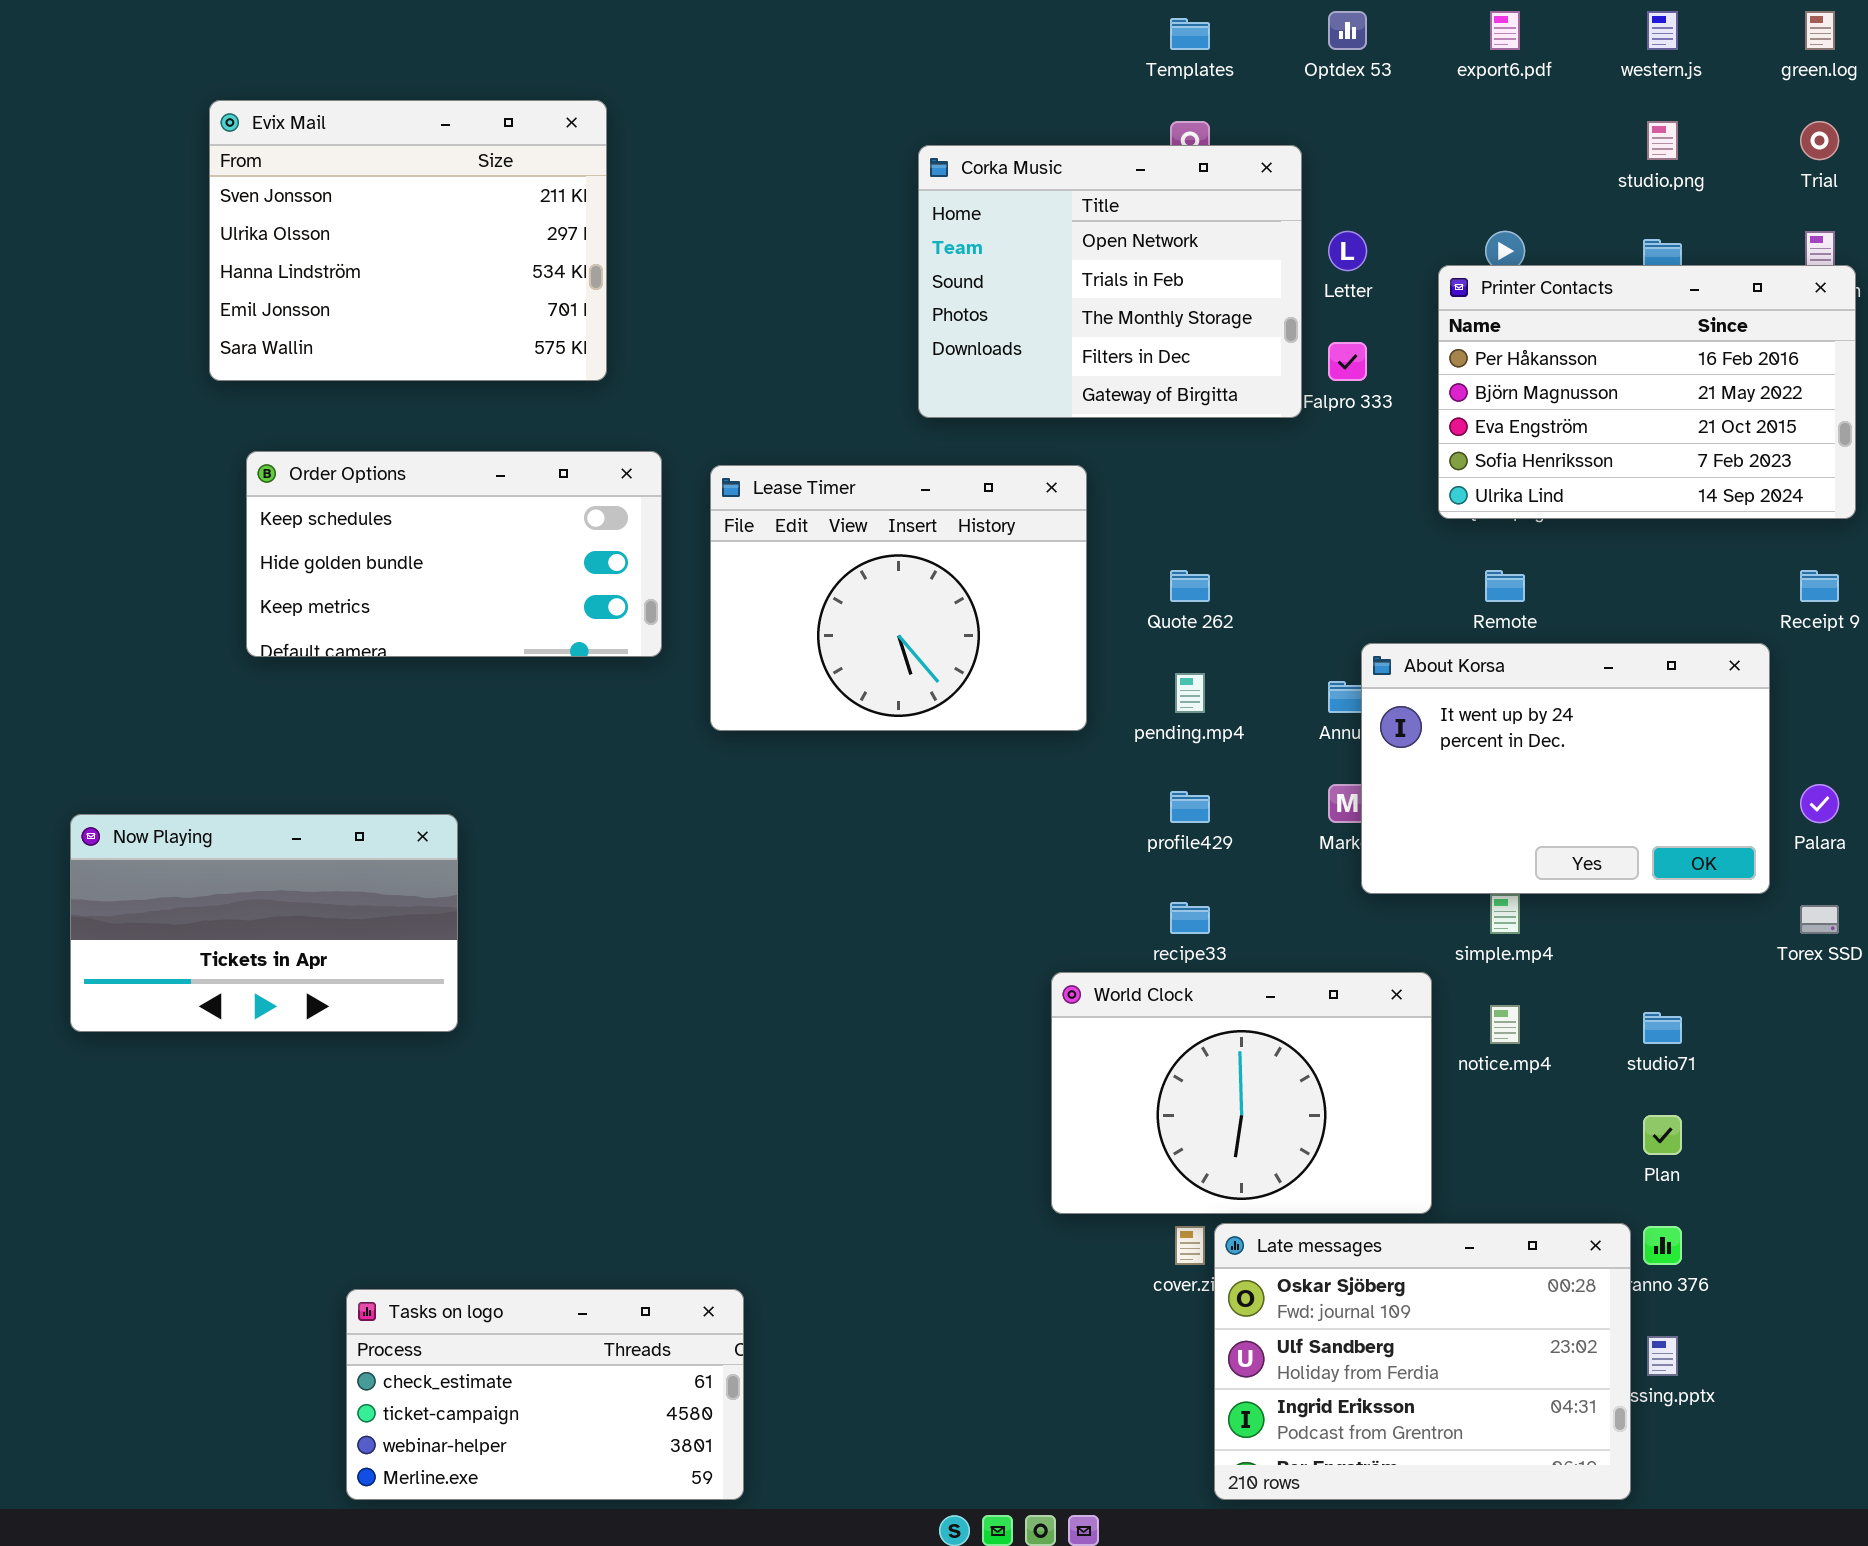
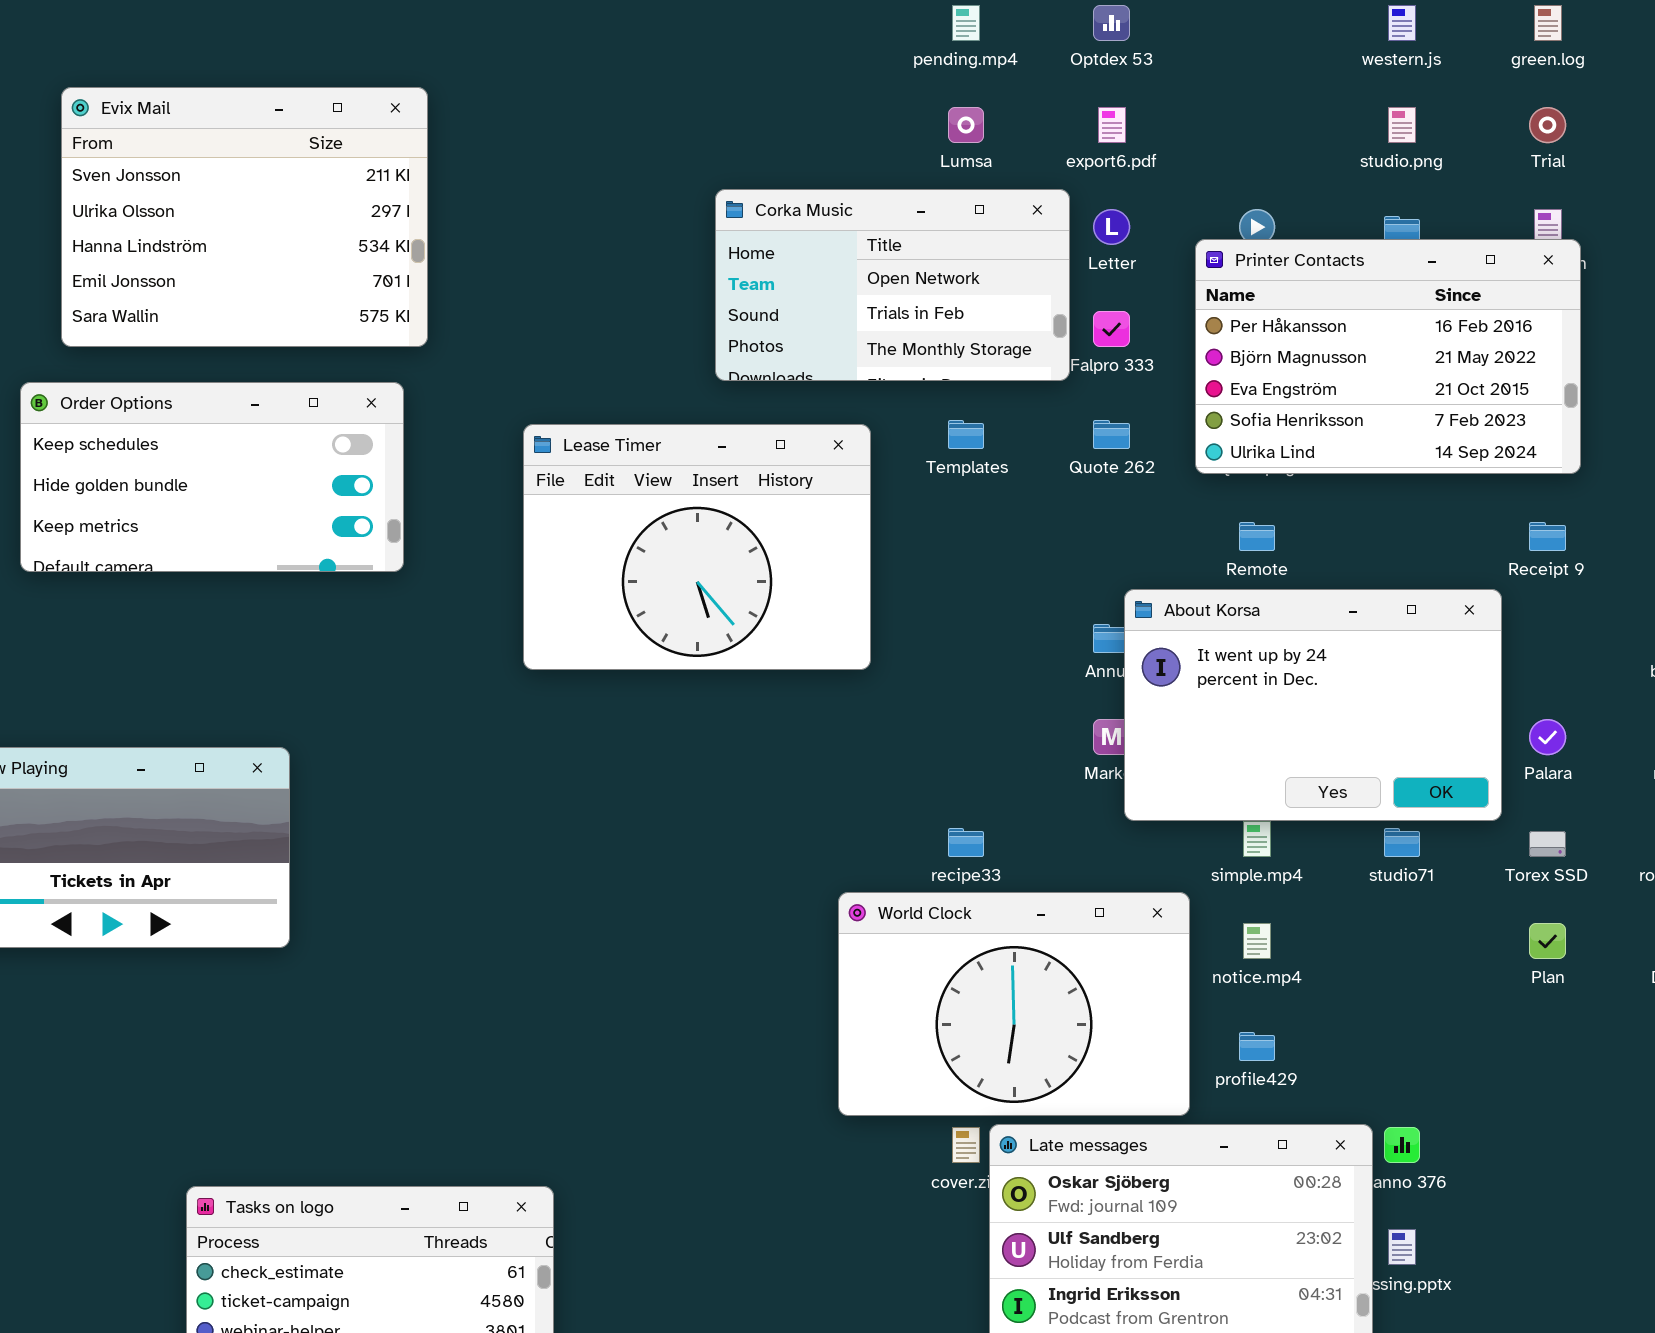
export6.pdf: [1490,11,1520,50] -> [1098,107,1126,143], moved
Templates: [1170,18,1210,50] -> [948,420,984,449], moved
Corka Music: [918,145,1302,418] -> [715,189,1070,381], resized
Order Options: [246,451,662,657] -> [20,382,404,572], moved
Quote 262: [1170,570,1210,602] -> [1093,420,1130,449], moved
pending.mp4: [1175,673,1205,713] -> [952,5,980,41], moved
profile429: [1170,791,1210,823] -> [1239,1032,1275,1061], moved
studio71: [1643,1012,1682,1044] -> [1384,828,1420,857], moved
Plan: [1643,1115,1682,1155] -> [1529,923,1566,959], moved

